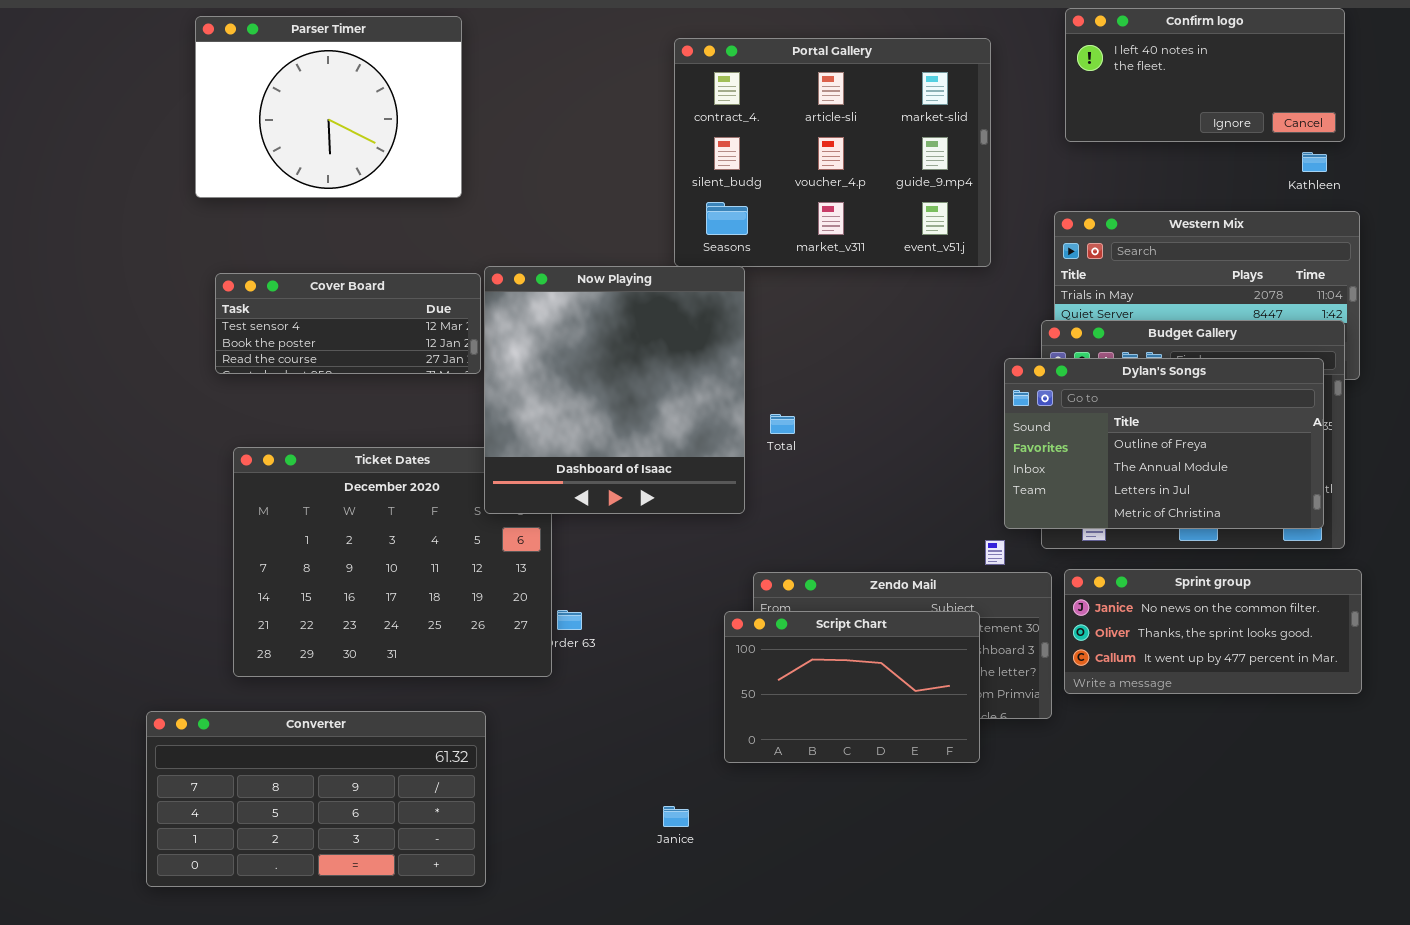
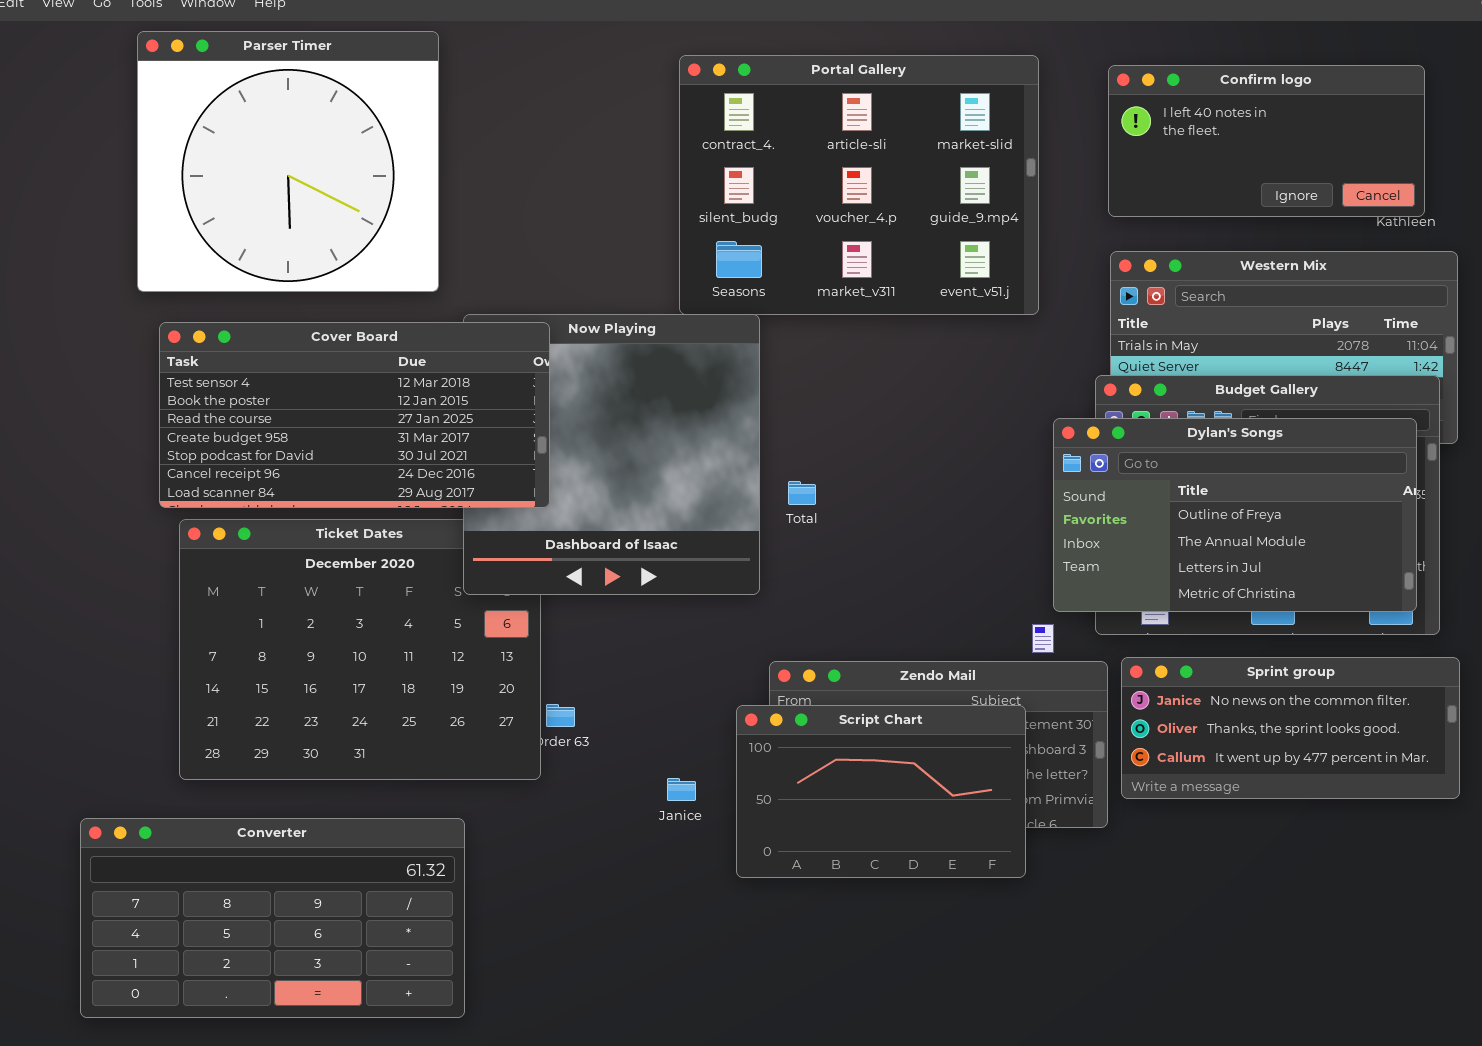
Confirm logo: [1065,8,1345,142] -> [1108,65,1425,217], moved
Parser Timer: [195,16,462,198] -> [137,31,439,292], resized
Cover Board: [215,273,481,374] -> [159,322,550,508], resized
Janice: [663,806,689,827] -> [667,778,696,801], moved

